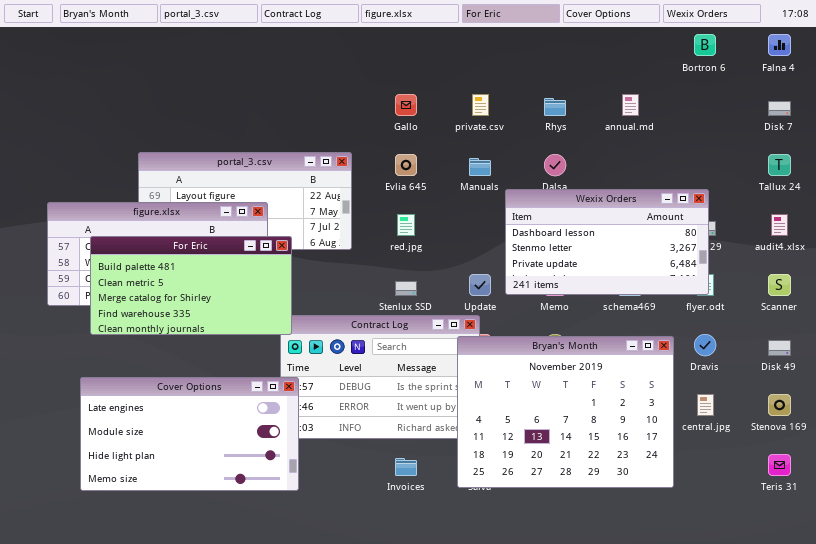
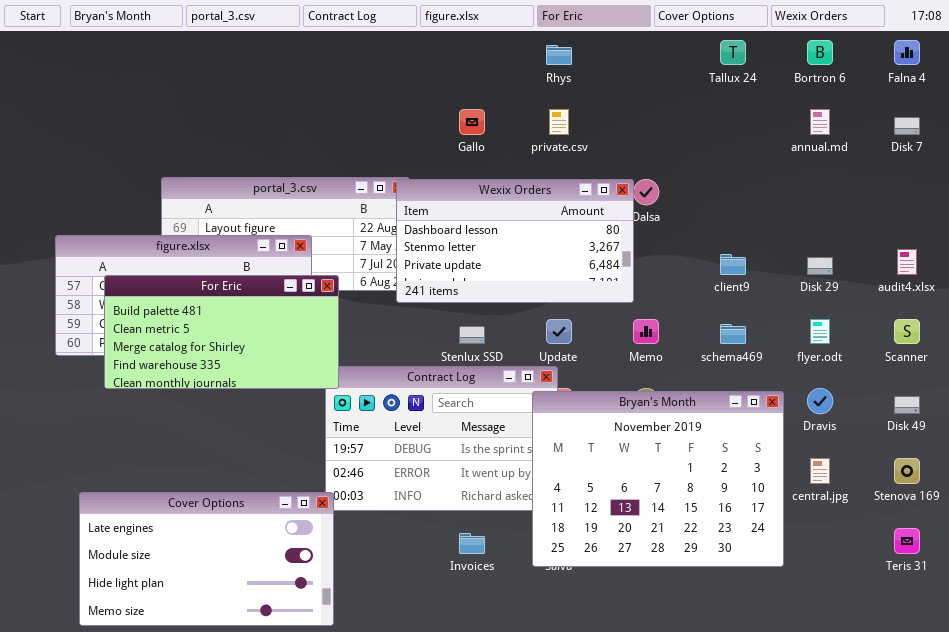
annual.md: [622,94,639,116] -> [810,109,830,135], moved
Rhys: [544,98,566,116] -> [546,45,572,65], moved
Tallux 24: [768,154,791,176] -> [720,40,746,65], moved
Wexix Orders: [505,189,709,295] -> [396,179,634,303], moved
Cover Options: [80,377,299,491] -> [79,492,334,626], moved

